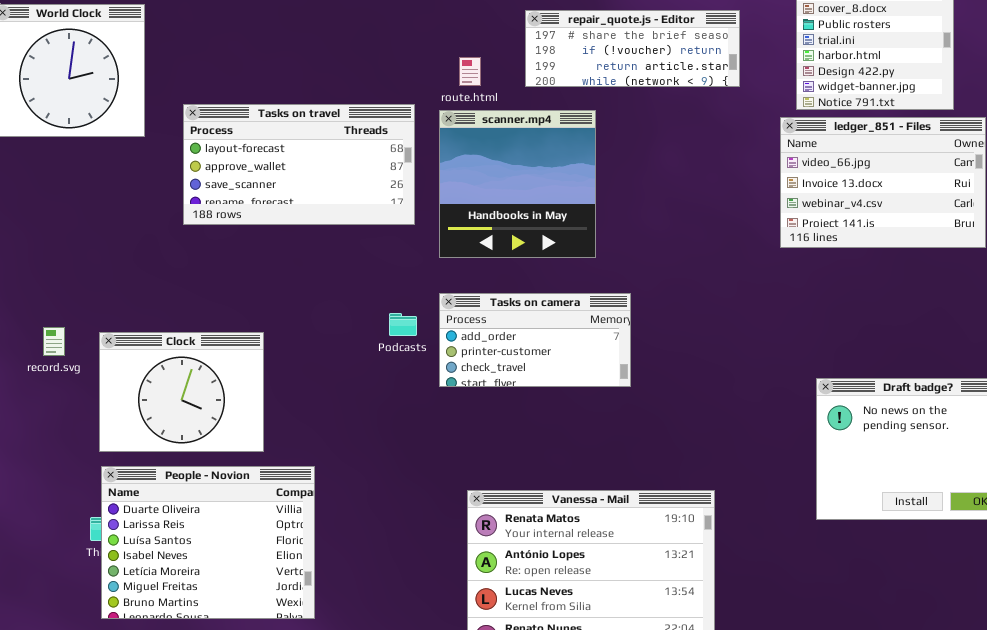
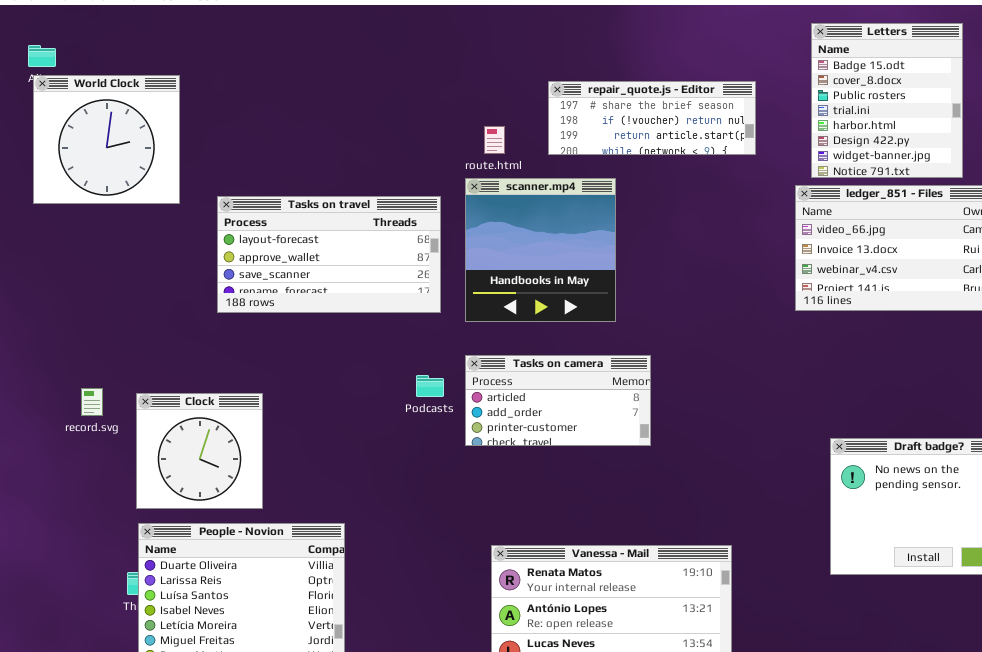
Tasks on travel: [183,104,415,225] -> [217,196,441,313], moved
Tasks on camera: [439,293,631,387] -> [465,355,651,446], scrolled up 1 row
Clock: [99,332,264,452] -> [136,393,263,509], resized

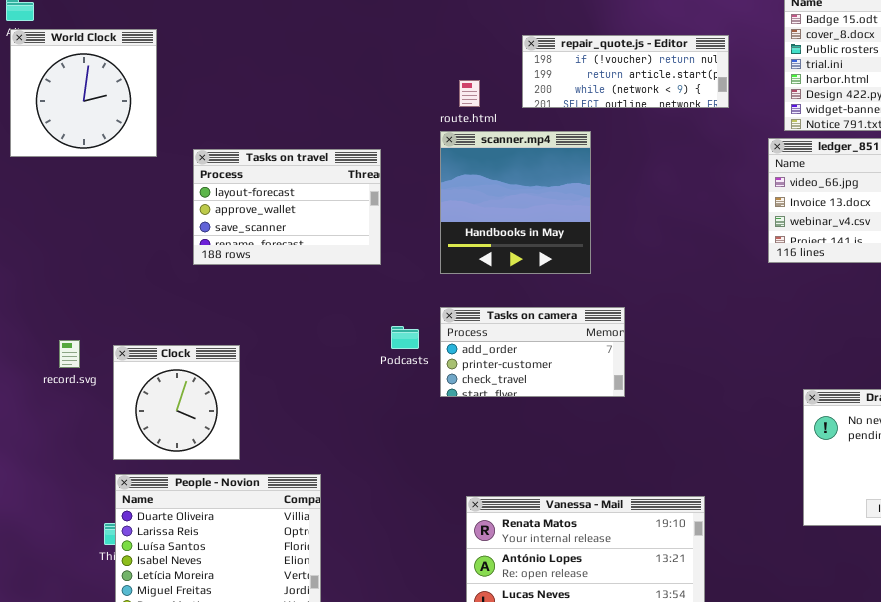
repair_quote.js - Editor: [548,81,756,155] -> [522,35,729,108], scrolled down 1 row
Tasks on travel: [217,196,441,313] -> [193,149,381,265], resized
Tasks on camera: [465,355,651,446] -> [440,307,625,397], scrolled down 1 row

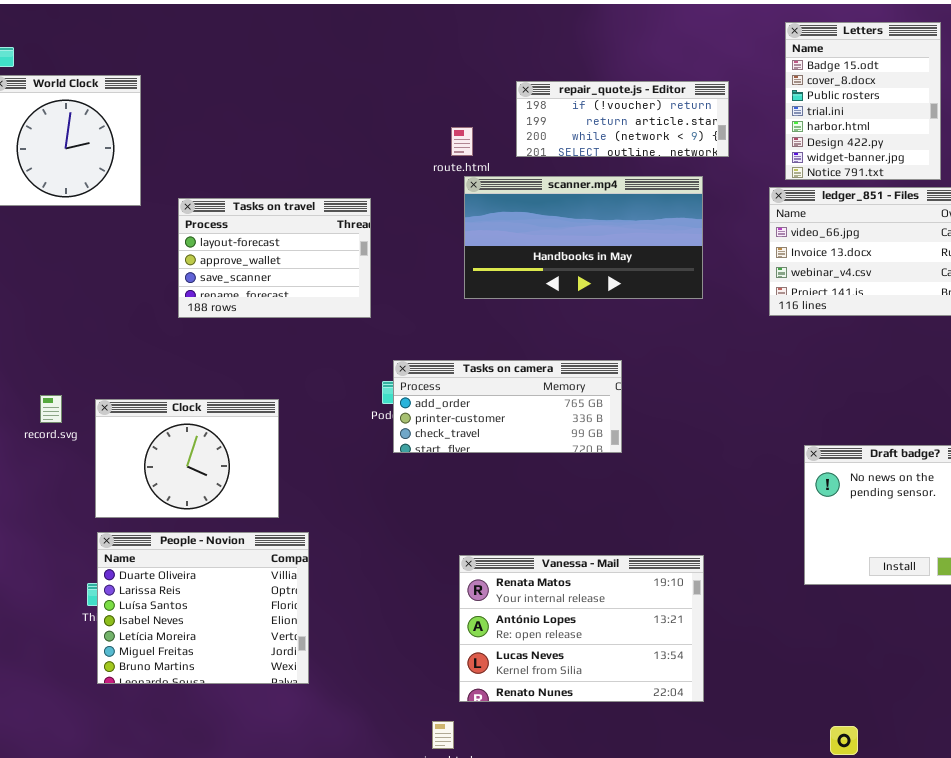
scanner.mp4: [440,131,591,274] -> [464,176,703,299], moved, resized
Tasks on camera: [440,307,625,397] -> [393,360,622,453], resized
Clock: [113,345,240,460] -> [95,399,279,518], resized

